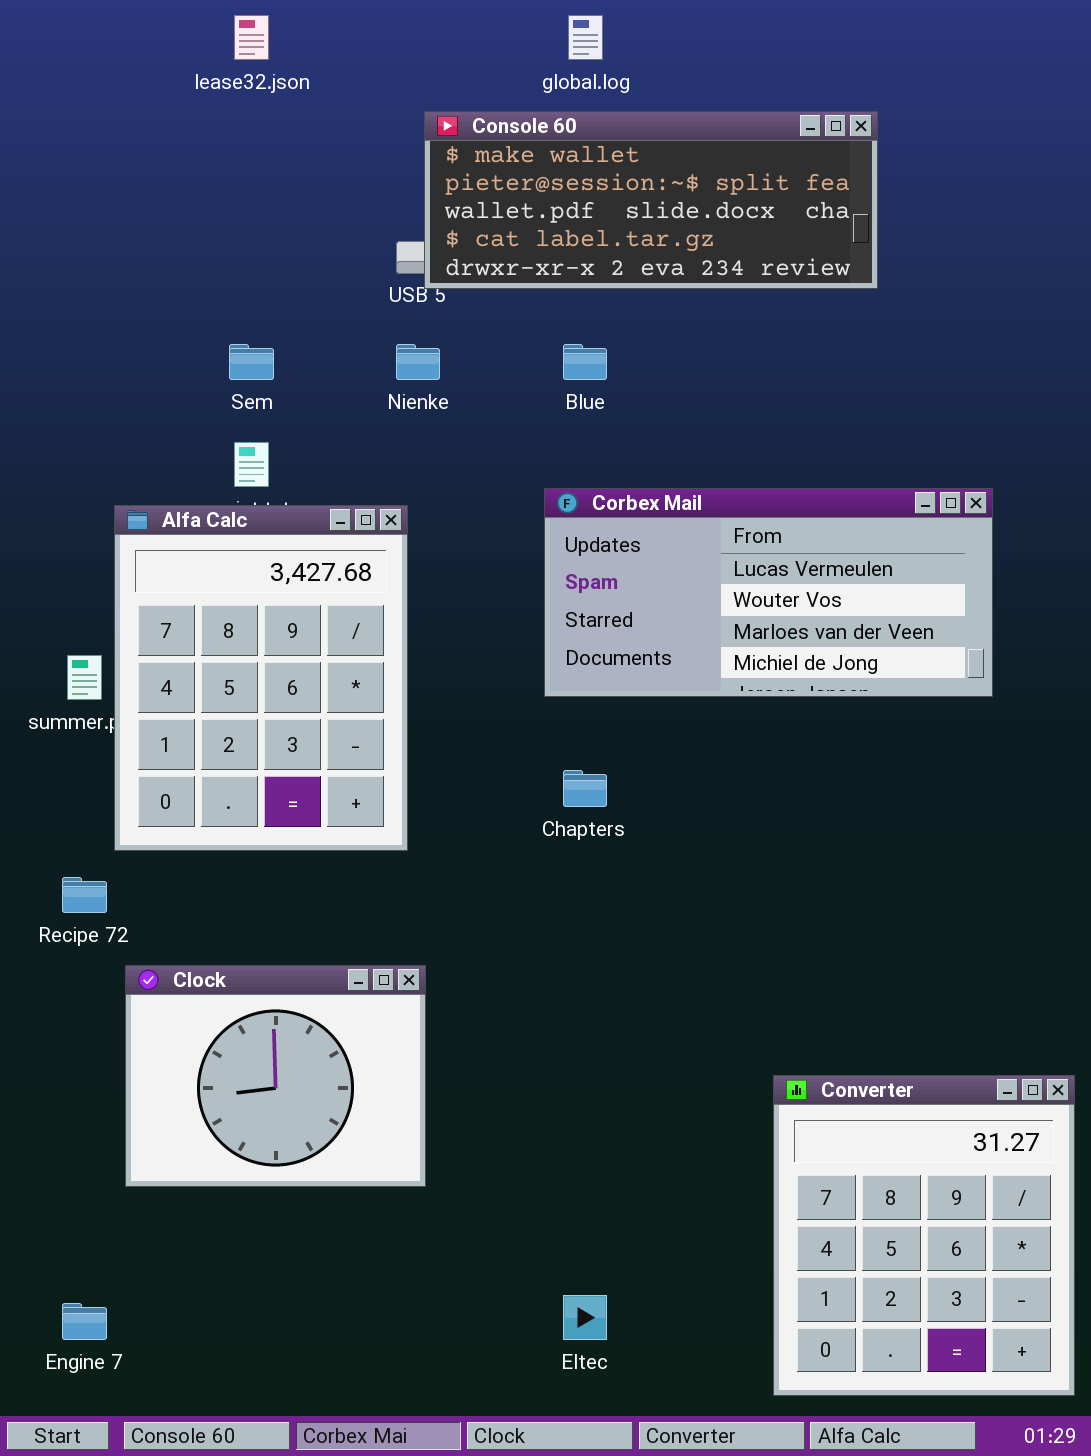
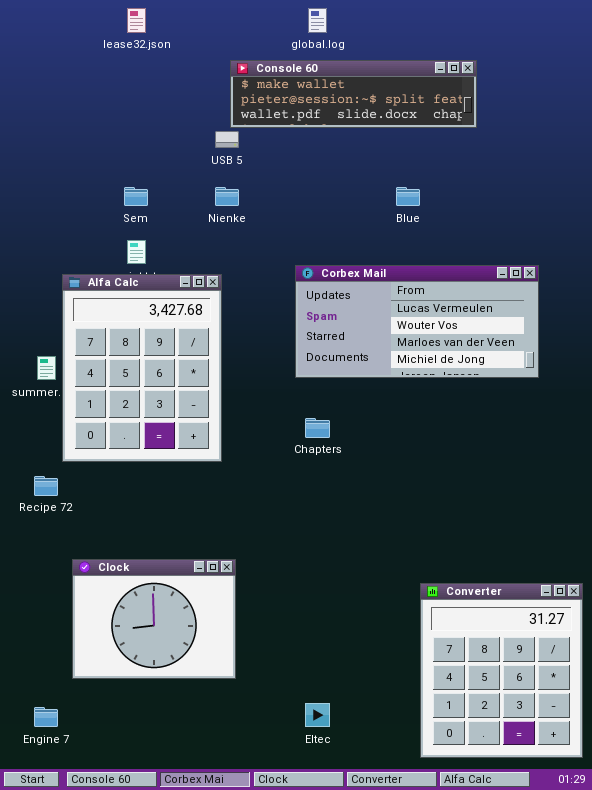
Console 60: [424,111,878,289] -> [230,60,477,128], resized
Blue: [563,344,607,380] -> [396,187,420,206], moved
Clock: [125,965,426,1187] -> [72,559,236,679], moved

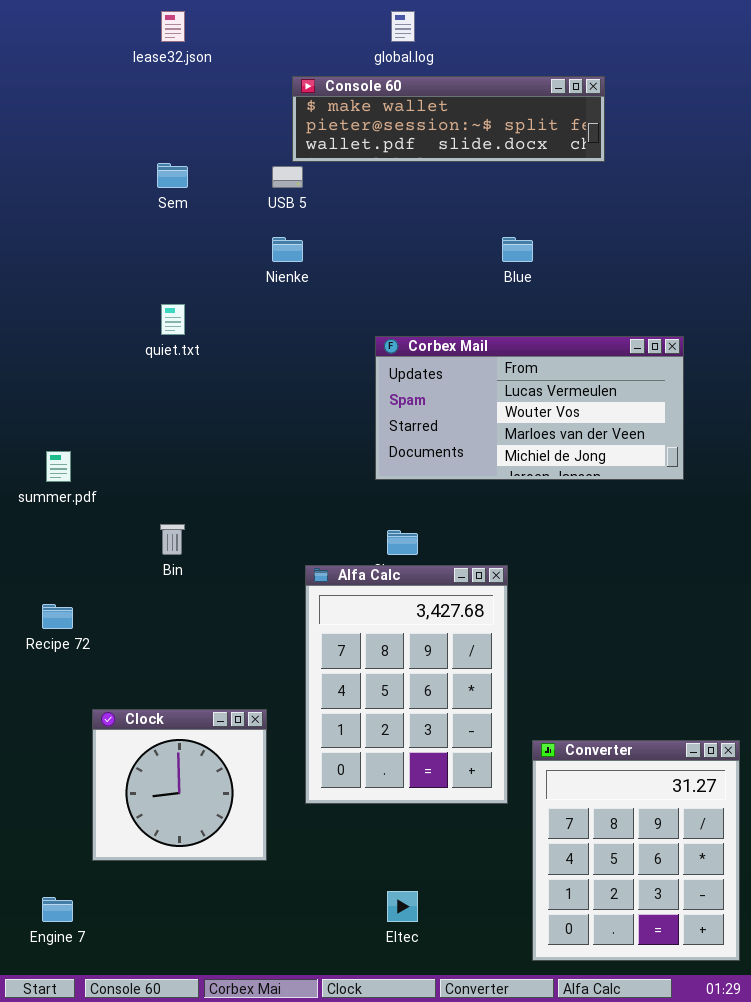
Sem: [124,187,148,206] -> [157,163,188,188], moved
Alfa Calc: [62,274,222,462] -> [305,565,508,804], moved
Clock: [72,559,236,679] -> [92,709,267,861], resized

